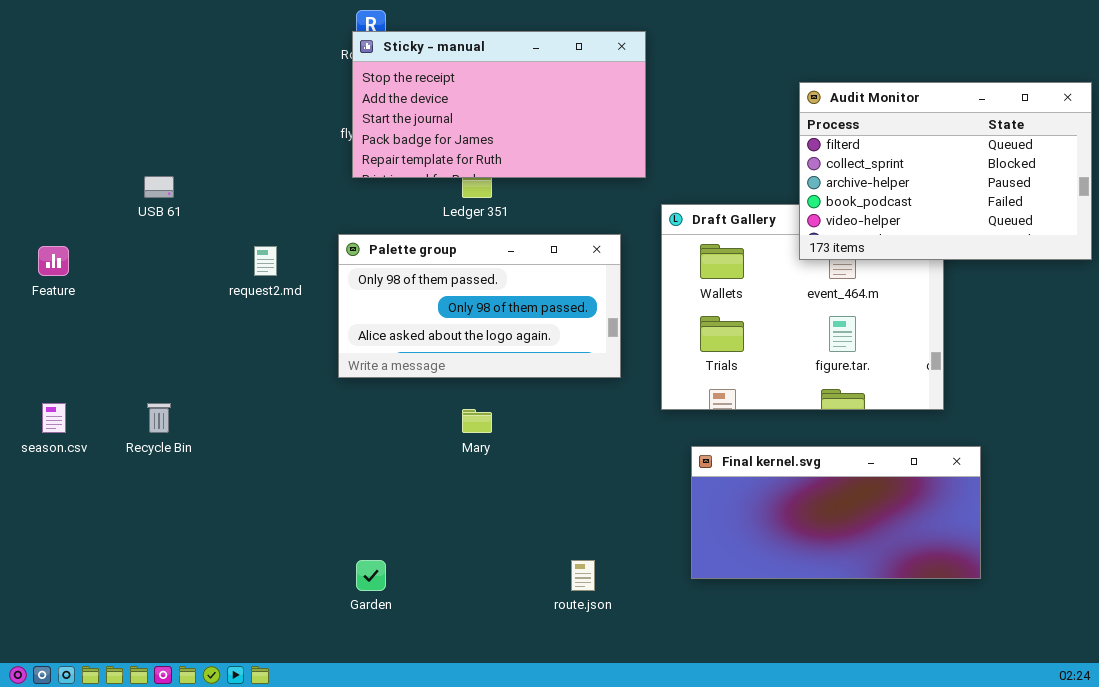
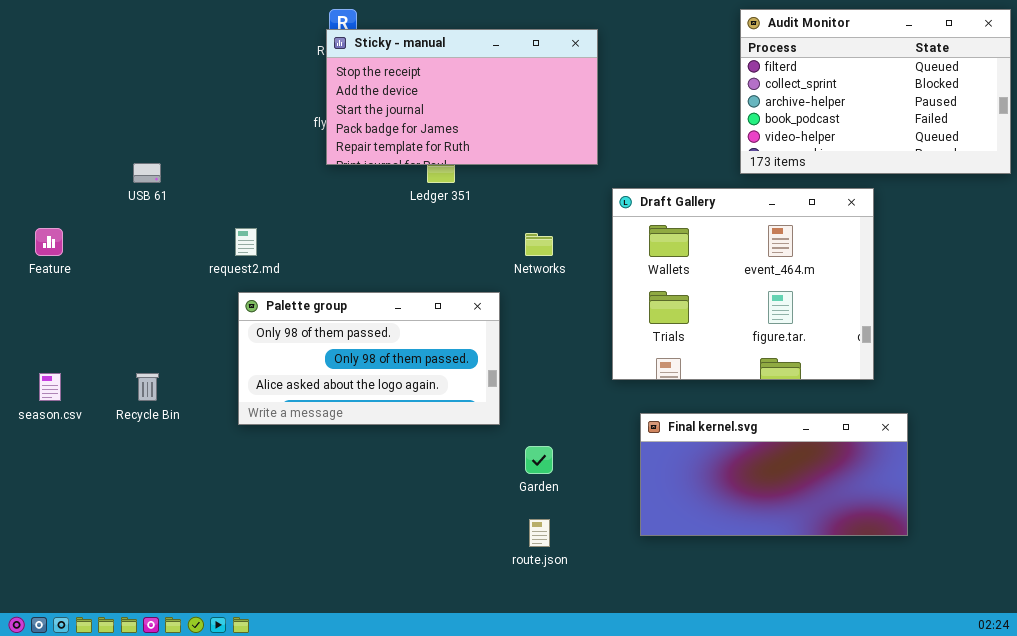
Audit Monitor: [799,82,1092,260] -> [740,9,1011,174], moved
Palette group: [338,234,621,378] -> [238,292,500,425], moved
Garden: [356,560,386,591] -> [525,446,553,474], moved

